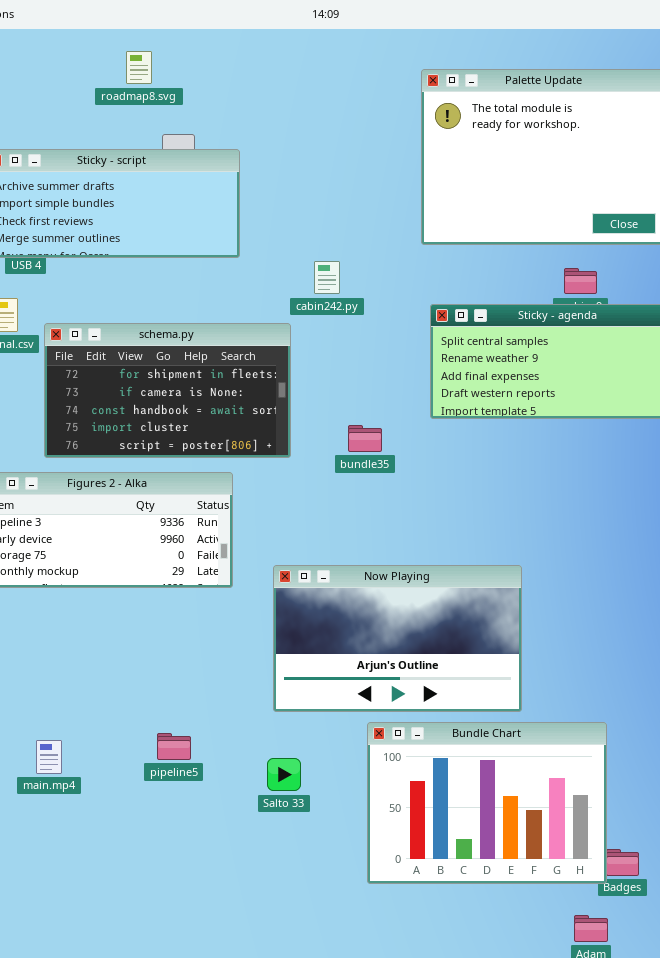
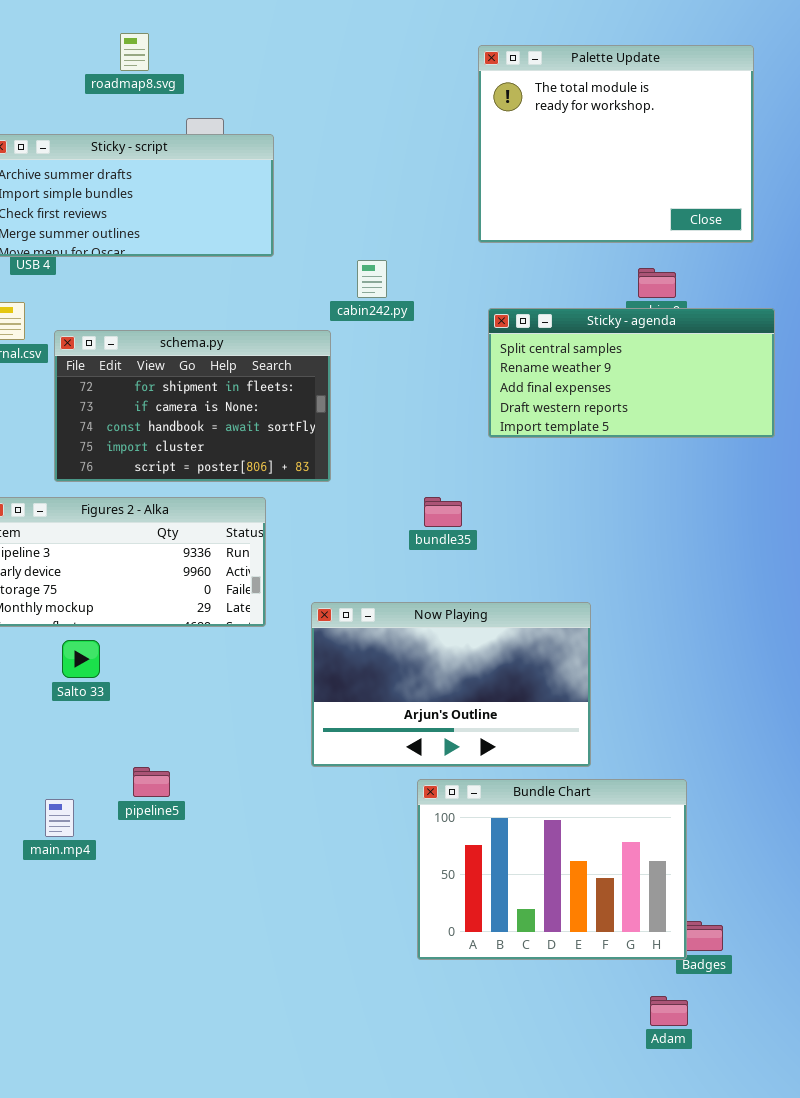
roadmap8.svg: [126,51,152,84] -> [120,33,149,71], moved
bundle35: [348,425,382,452] -> [424,497,462,527], moved
pipeline5: [157,733,191,760] -> [133,767,170,797], moved
Salto 33: [267,758,301,791] -> [62,640,100,678], moved

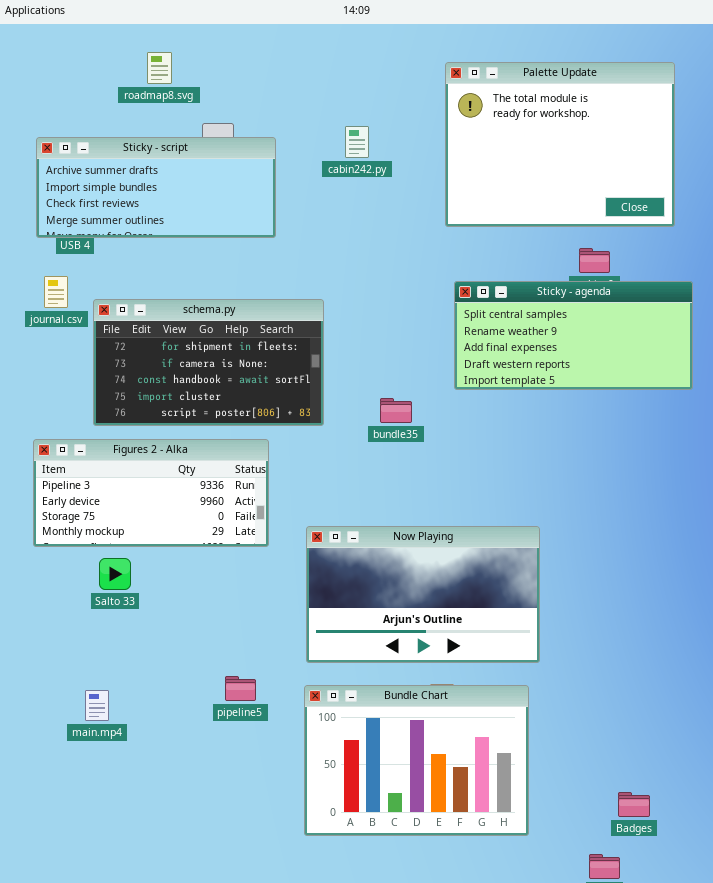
cabin242.py: [357,260,387,298] -> [345,126,369,158], moved
bundle35: [424,497,462,527] -> [380,398,412,423], moved
pipeline5: [133,767,170,797] -> [225,676,256,701], moved
Bundle Chart: [417,779,687,960] -> [304,685,529,836], moved

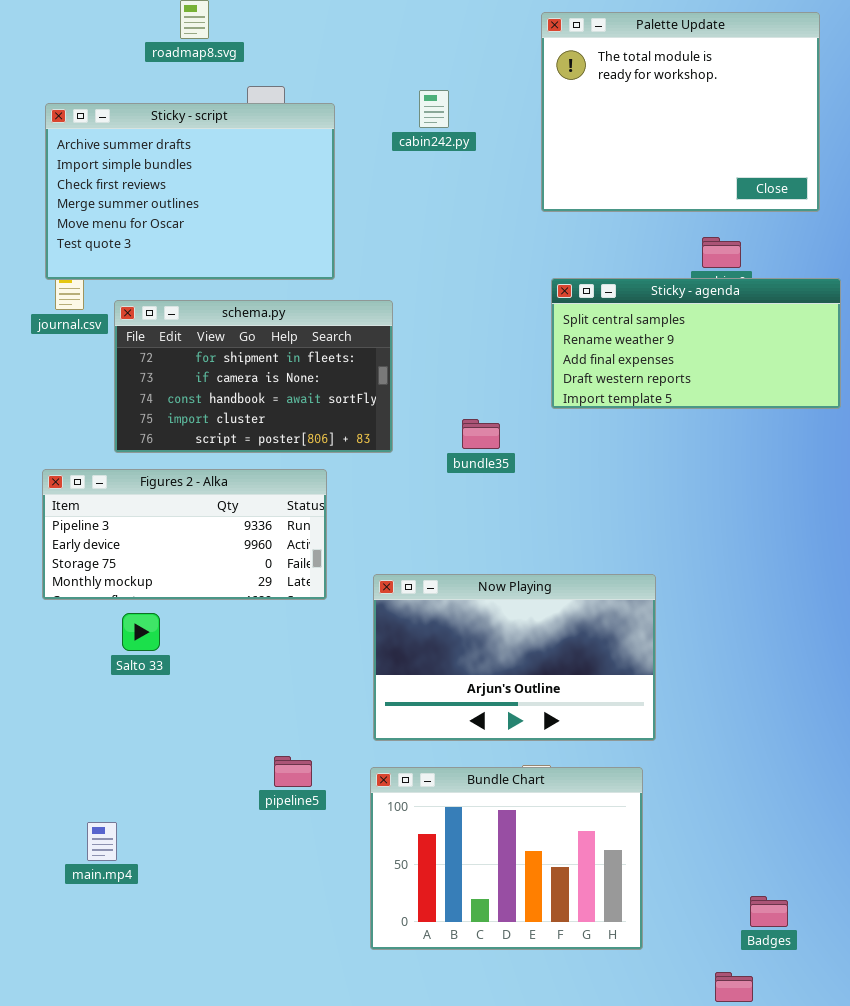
Sticky - script: [36,137,276,238] -> [45,103,335,280], resized
main.mp4: [85,690,109,721] -> [87,822,117,861], moved

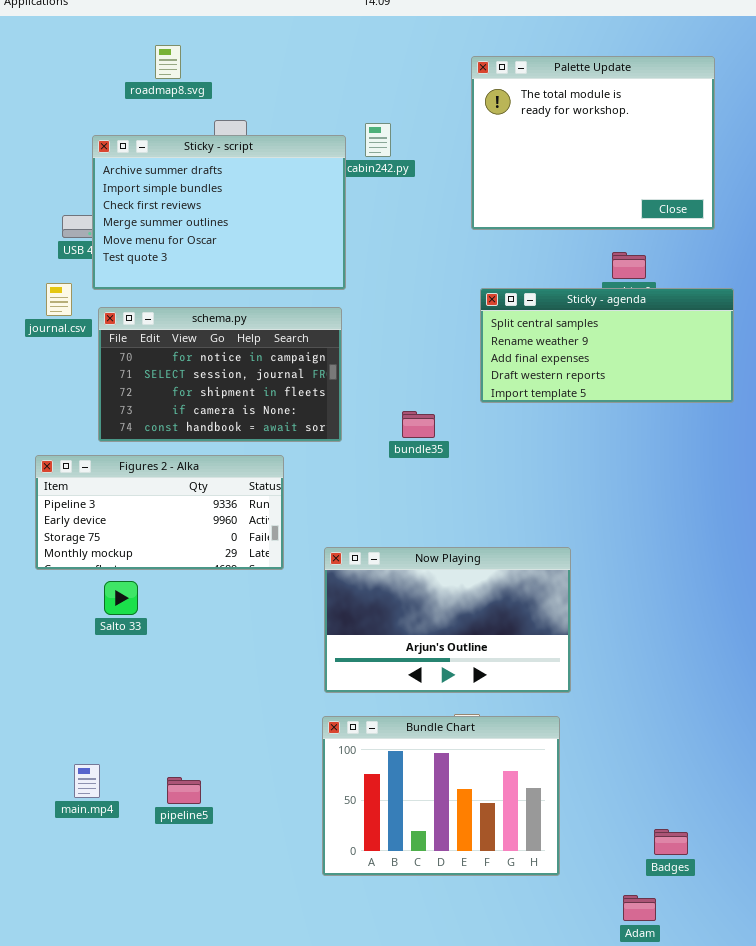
Sticky - script: [45,103,335,280] -> [92,135,346,290], moved
schema.py: [114,300,393,453] -> [98,307,342,442], scrolled up 2 rows
pipeline5: [274,756,312,787] -> [167,777,201,804], moved

